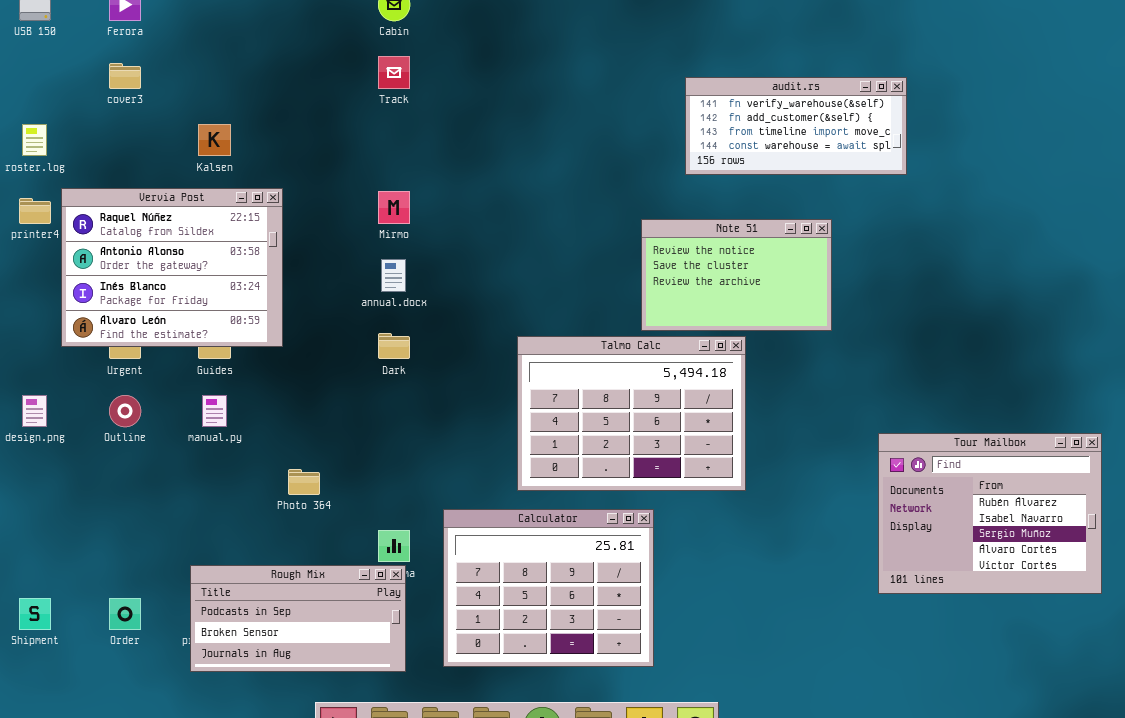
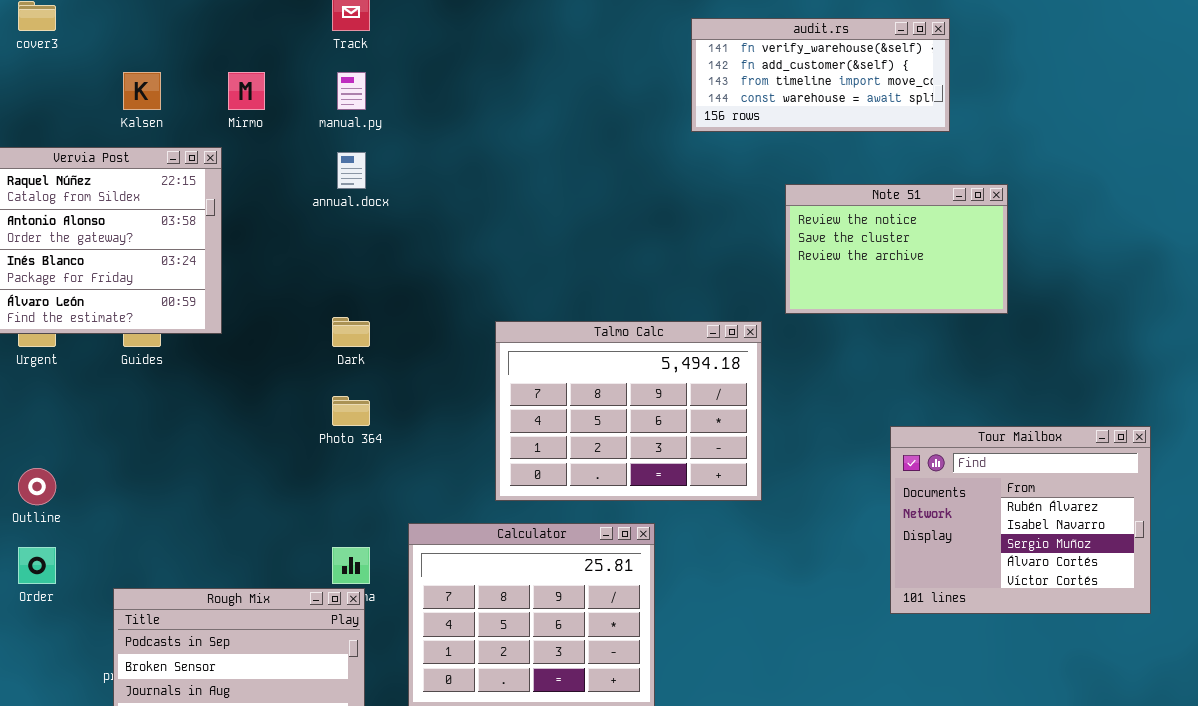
Mirmo: [378,191,410,224] -> [228,72,265,110], moved
Note 51: [641,219,832,331] -> [785,184,1008,314], moved
annual.docx: [381,259,406,292] -> [337,152,366,189], moved
Outline: [109,395,141,427] -> [18,468,56,505], moved
manual.py: [202,395,227,427] -> [337,72,366,110], moved
Tour Mailbox: [878,433,1102,594] -> [890,426,1151,614], moved
Photo 364: [288,469,320,495] -> [332,396,370,426], moved
Order: [109,598,141,630] -> [18,547,56,584], moved

